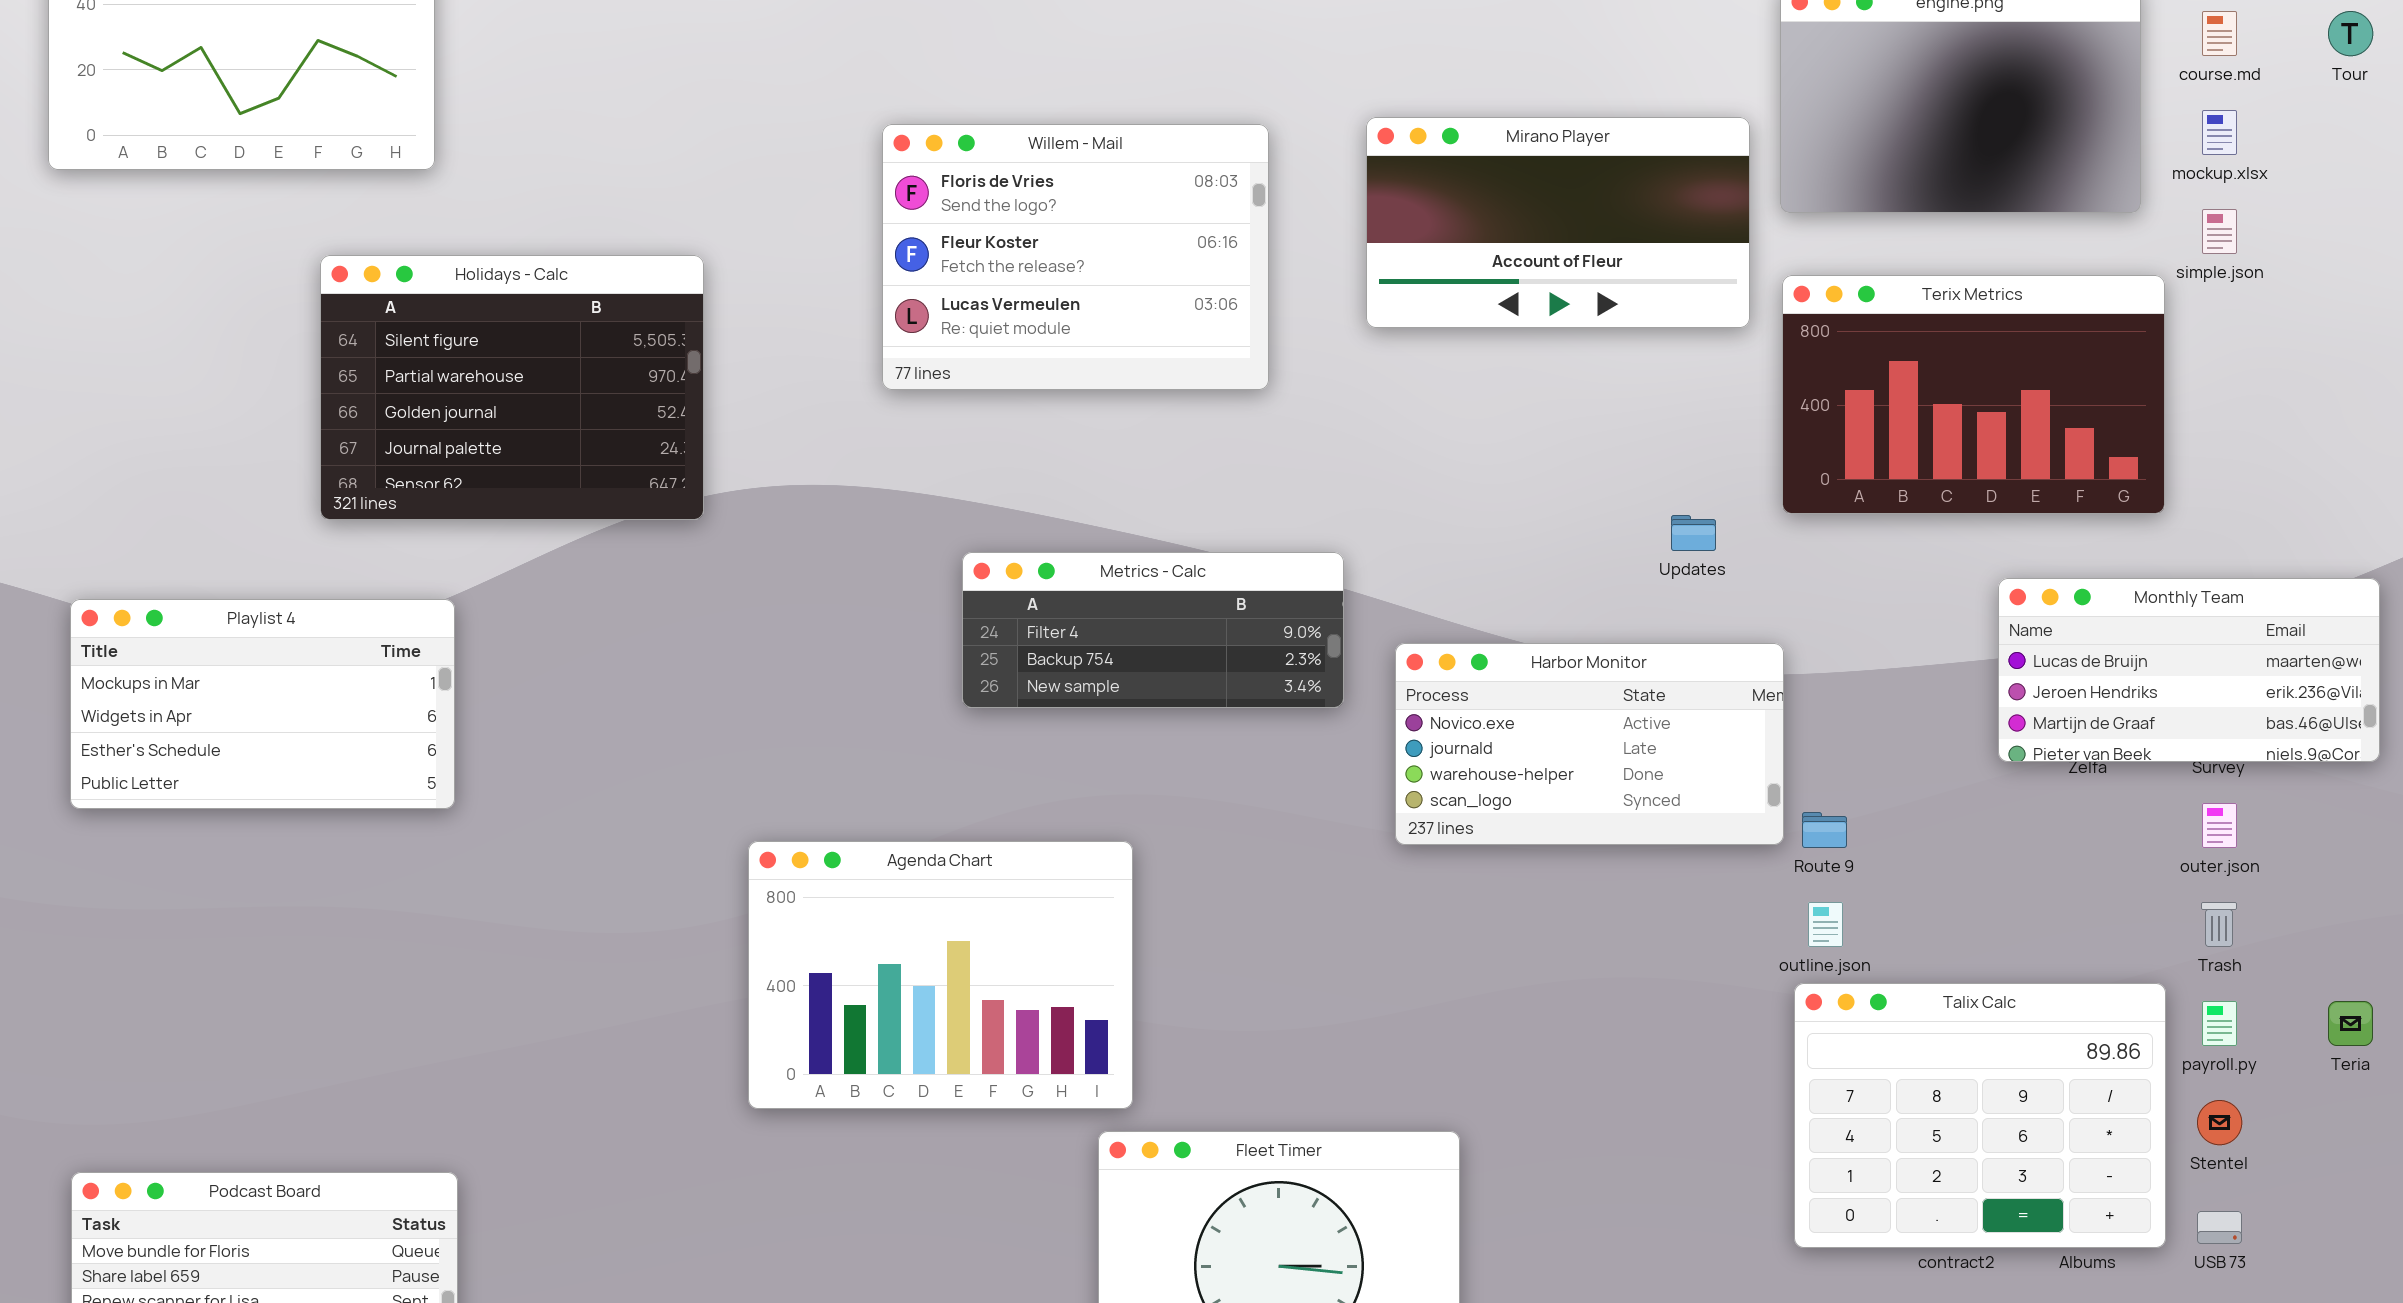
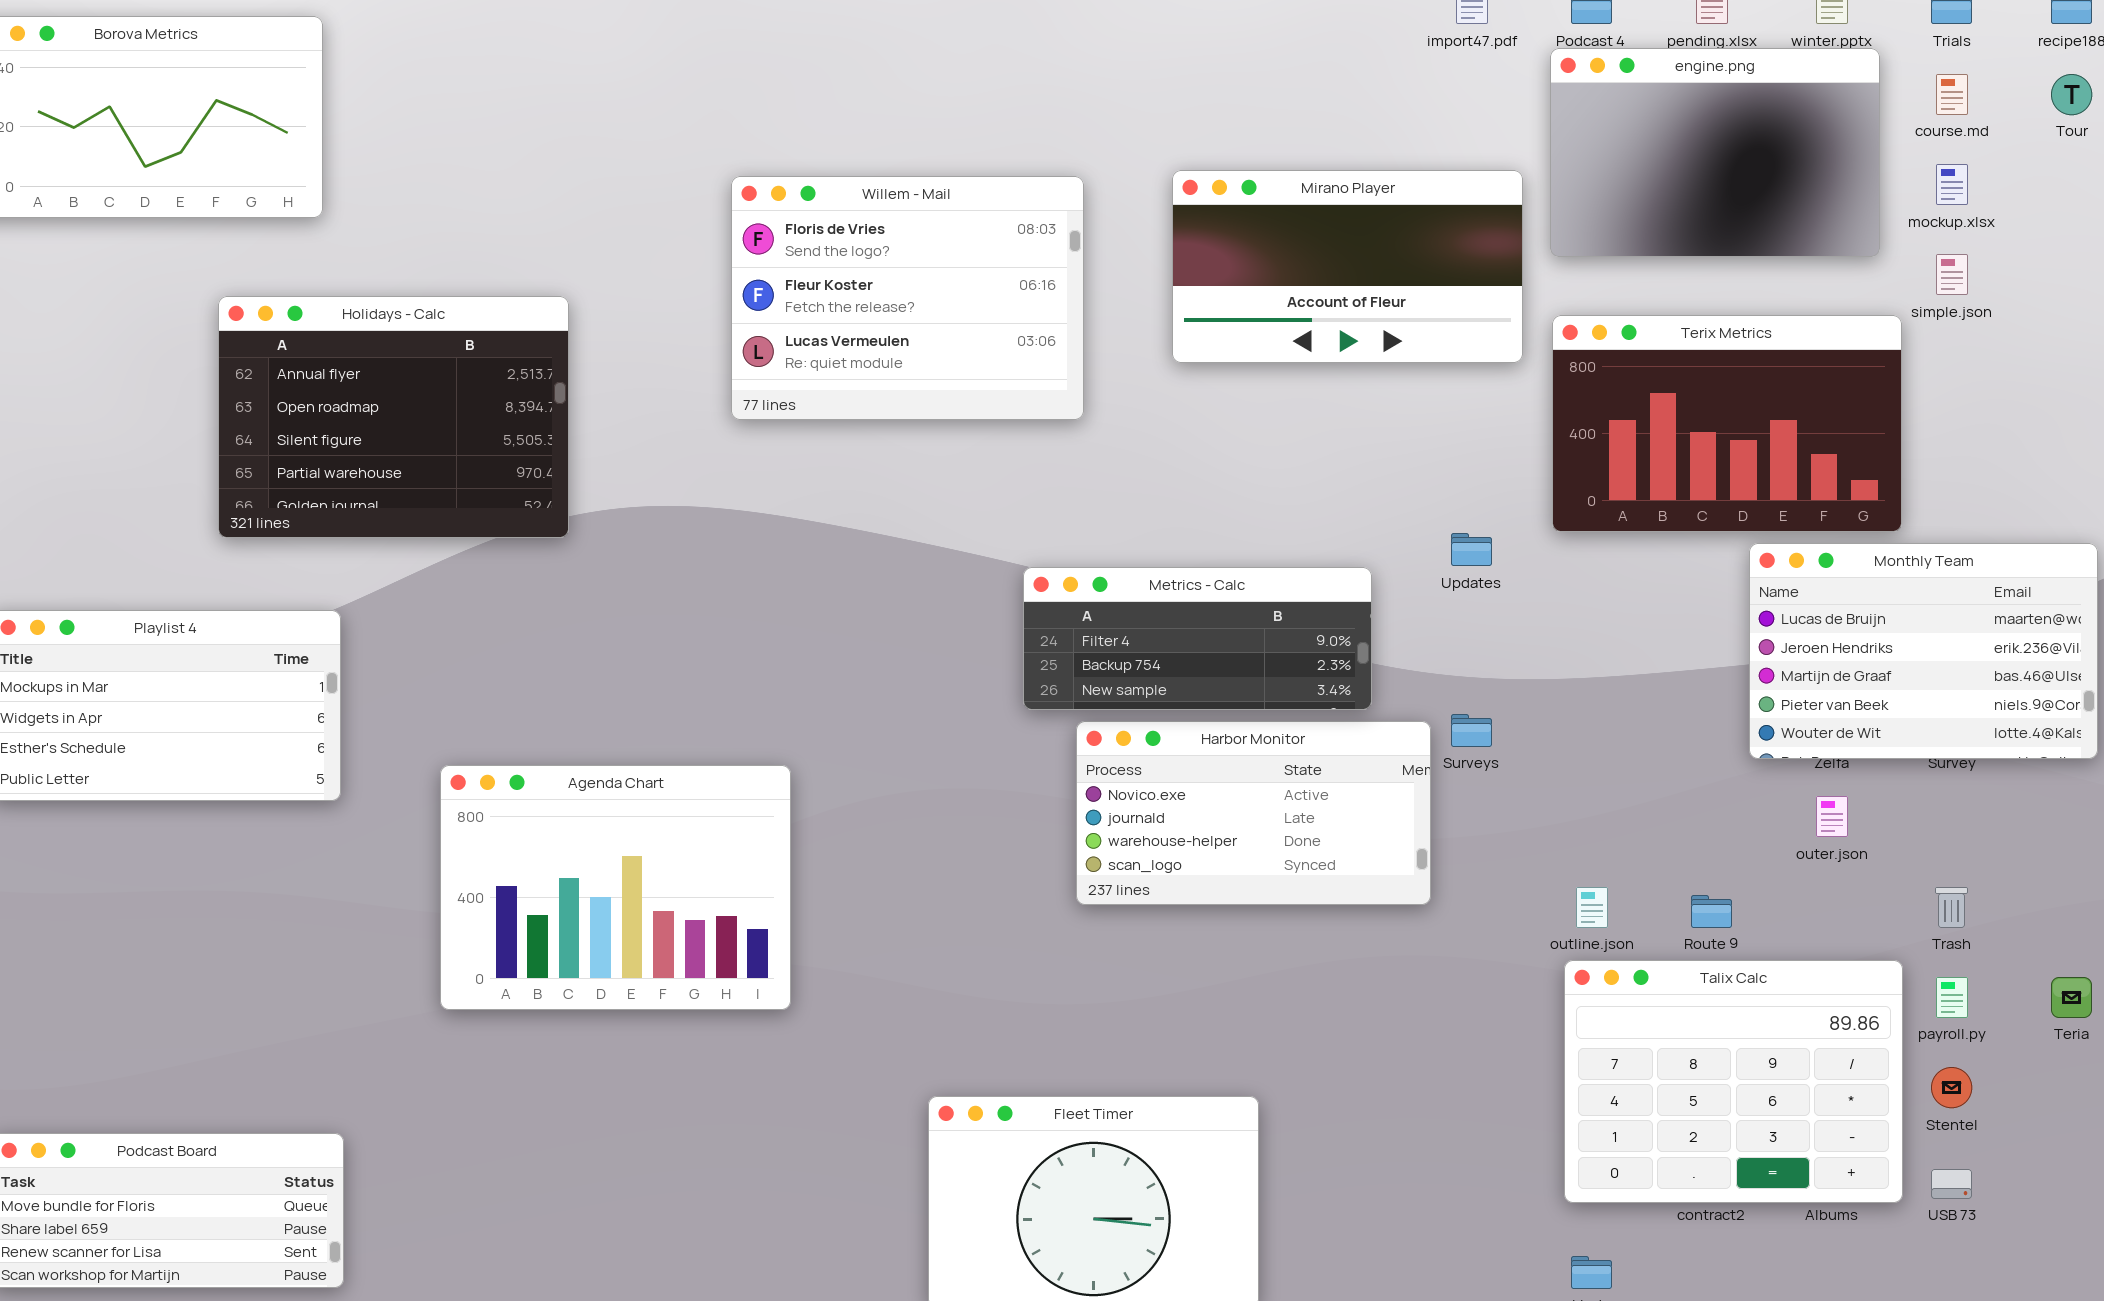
Holidays - Calc: [320,255,704,520] -> [218,296,569,538], scrolled up 2 rows
Metrics - Calc: [962,552,1344,708] -> [1023,567,1372,710], moved
Monthly Team: [1998,578,2380,762] -> [1749,543,2098,759], resized
Harbor Monitor: [1395,643,1784,845] -> [1076,721,1431,905], moved
outer.json: [2202,803,2237,848] -> [1816,796,1848,837], moved
Route 9: [1802,812,1847,848] -> [1691,895,1732,928], moved
Agenda Chart: [748,841,1133,1109] -> [440,765,791,1010], moved

